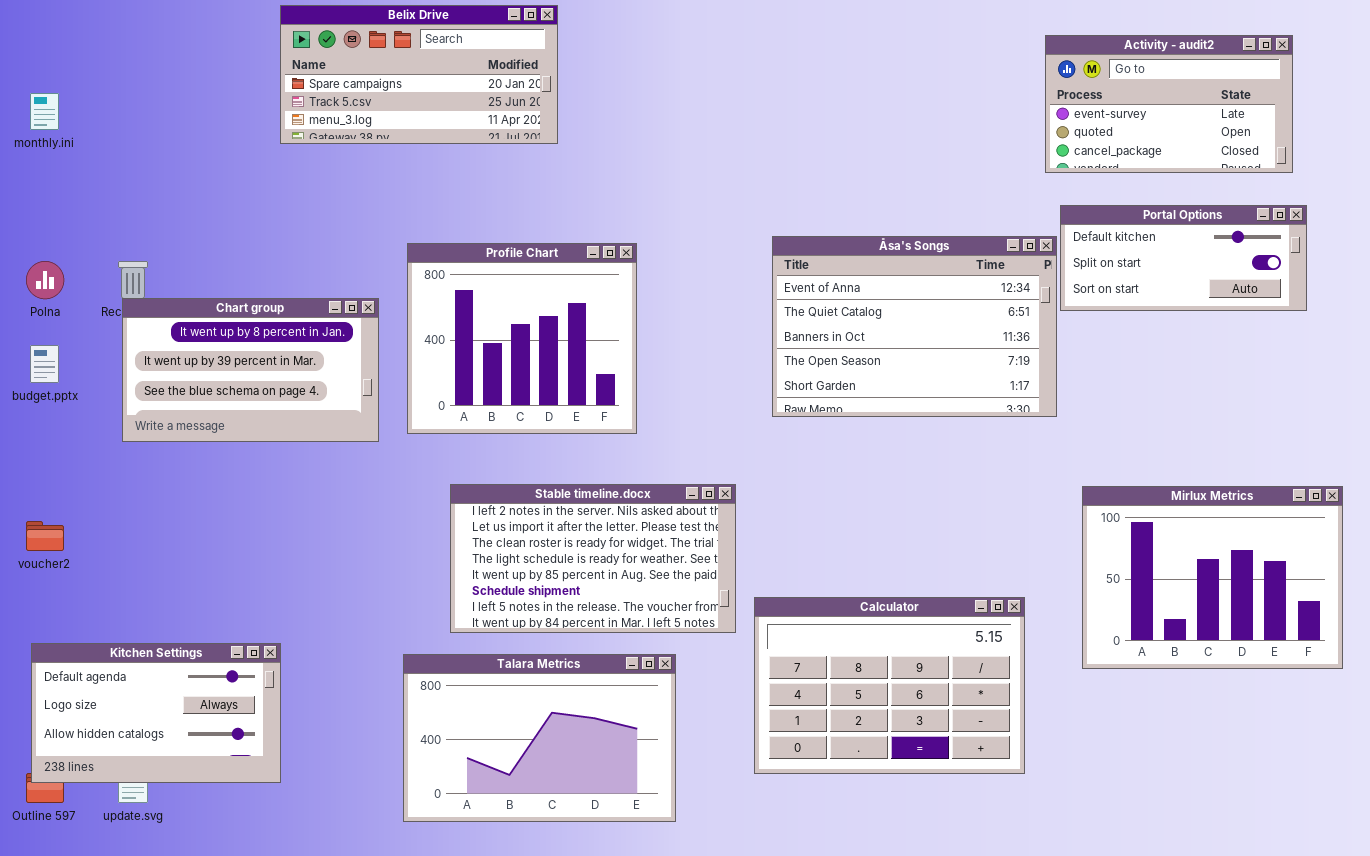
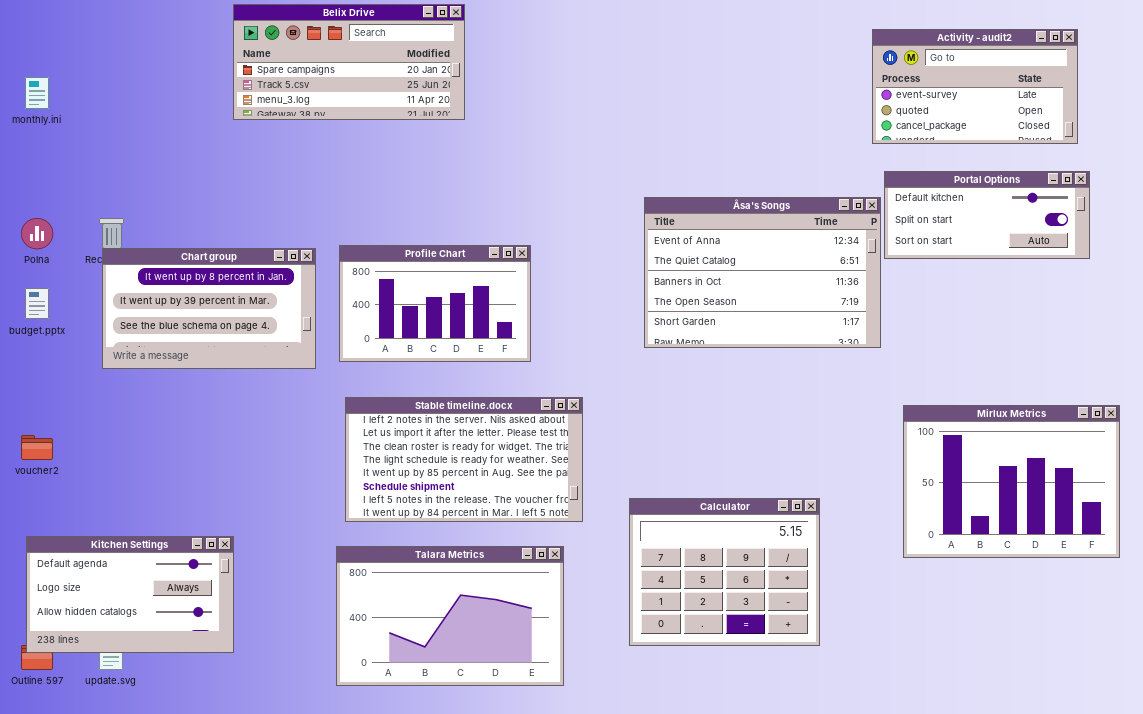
Profile Chart: [407,243,637,434] -> [339,245,531,362], resized
Stable timeline.docx: [450,484,736,633] -> [345,397,583,522], moved
Calculator: [754,597,1025,774] -> [629,498,820,646], resized

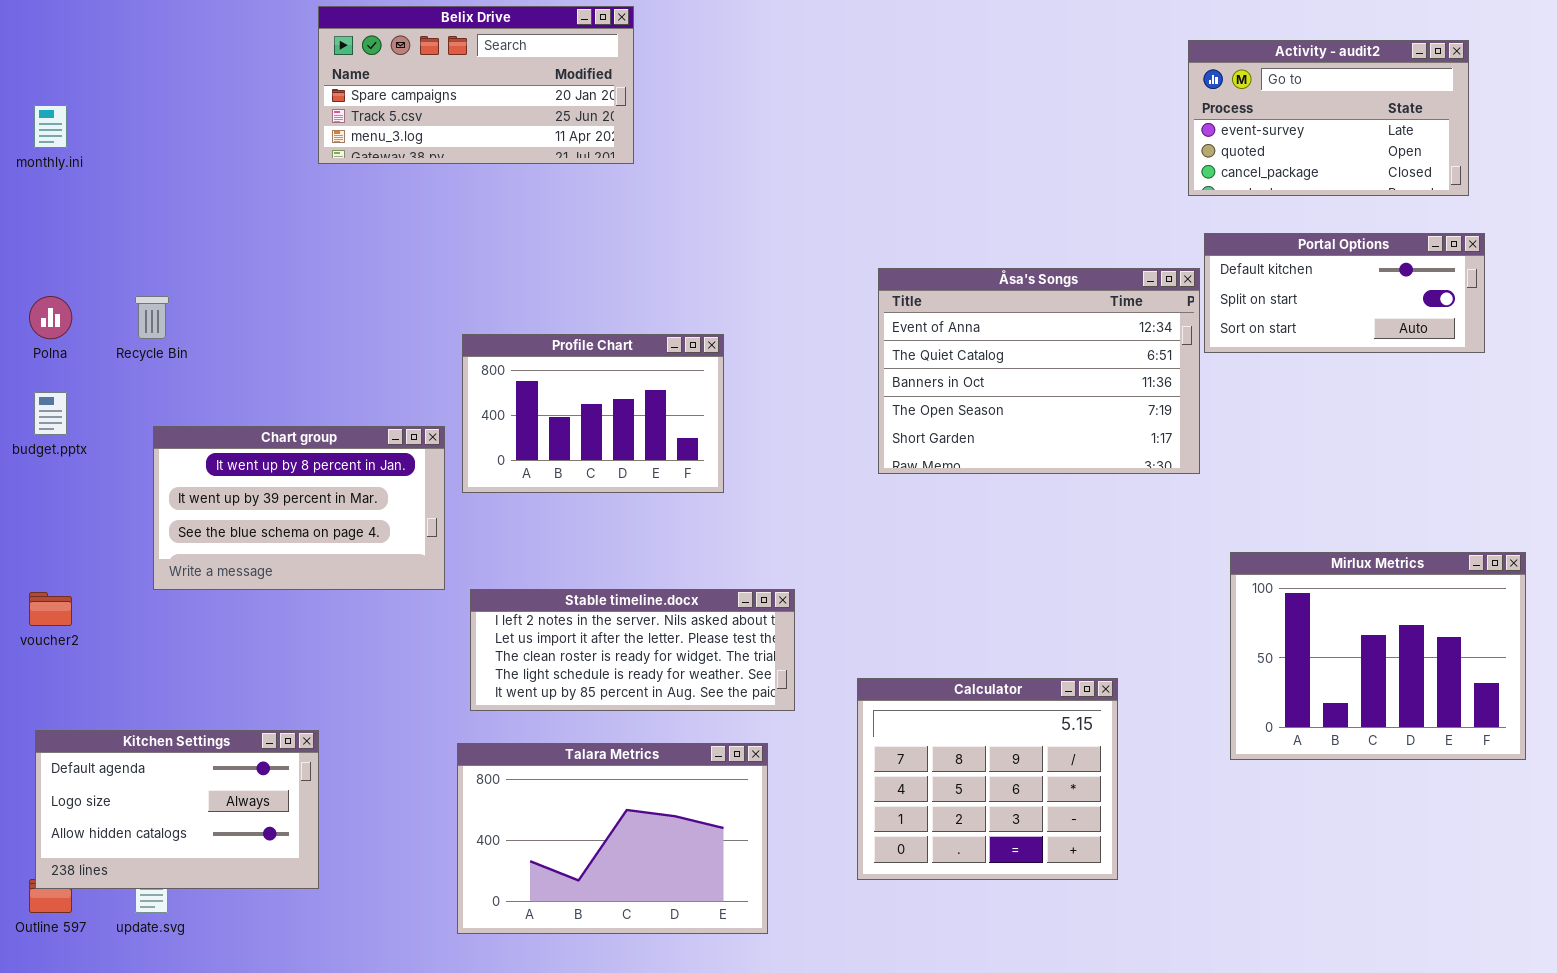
Chart group: [102,248,316,369] -> [153,426,445,590], moved
Stable timeline.docx: [345,397,583,522] -> [470,589,795,711], resized

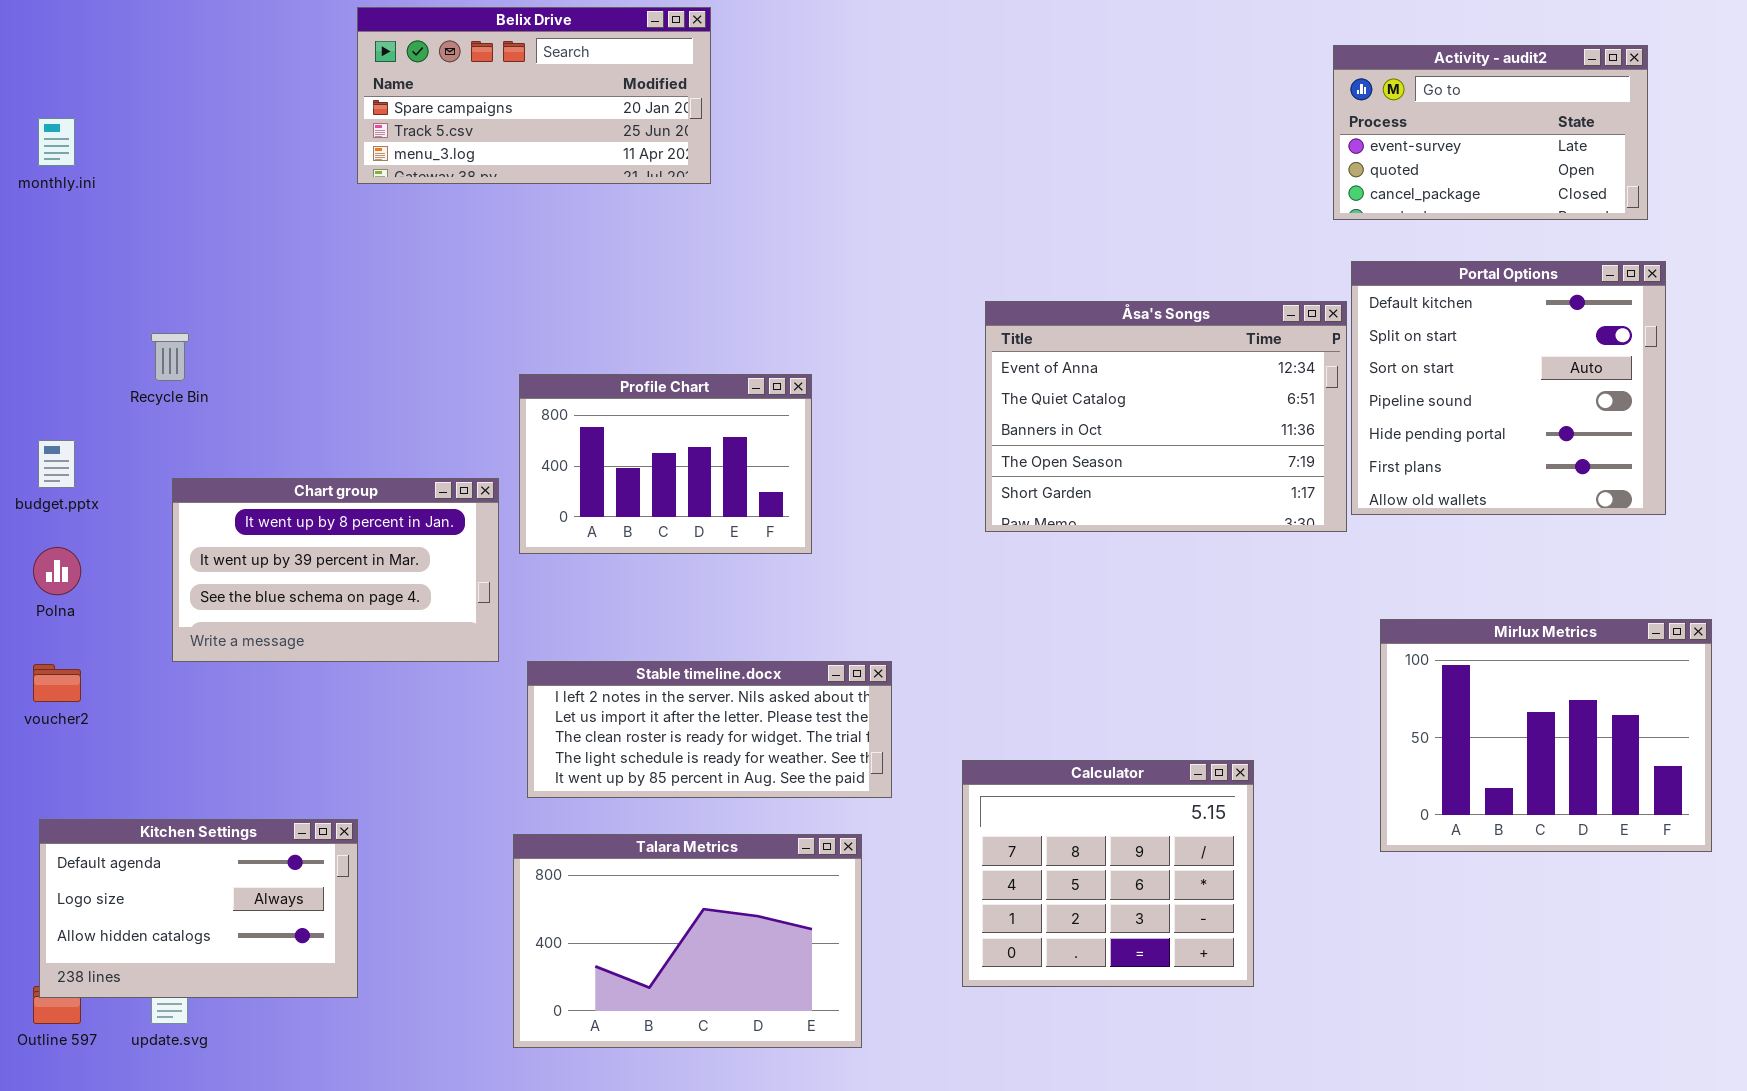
Portal Options: [1204,233,1485,353] -> [1351,261,1666,515], resized
Polna: [29,296,72,339] -> [33,547,81,595], moved

